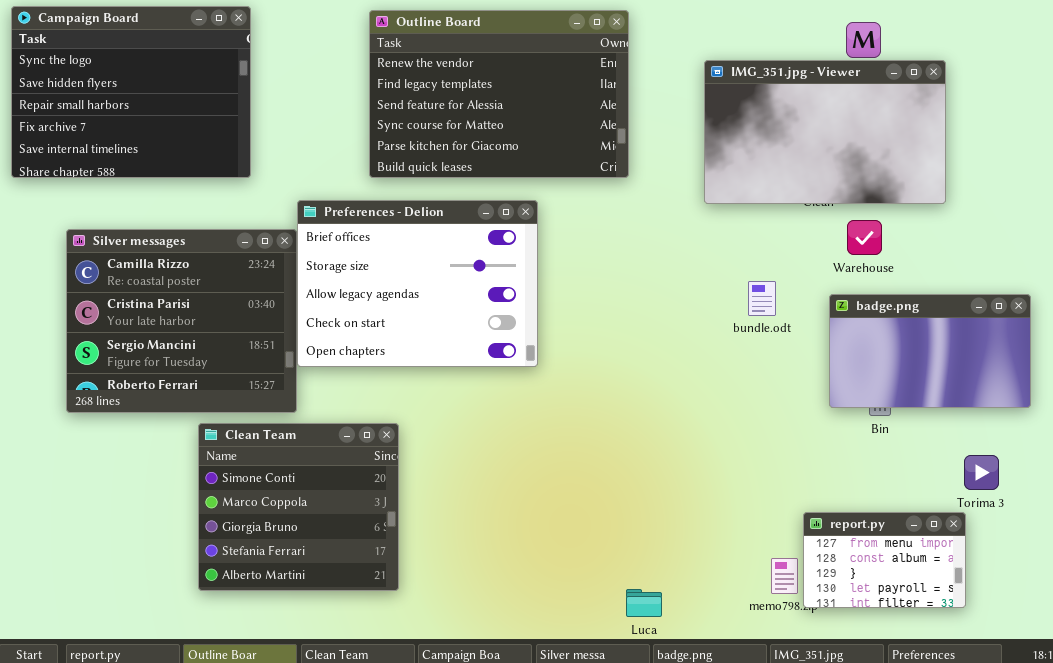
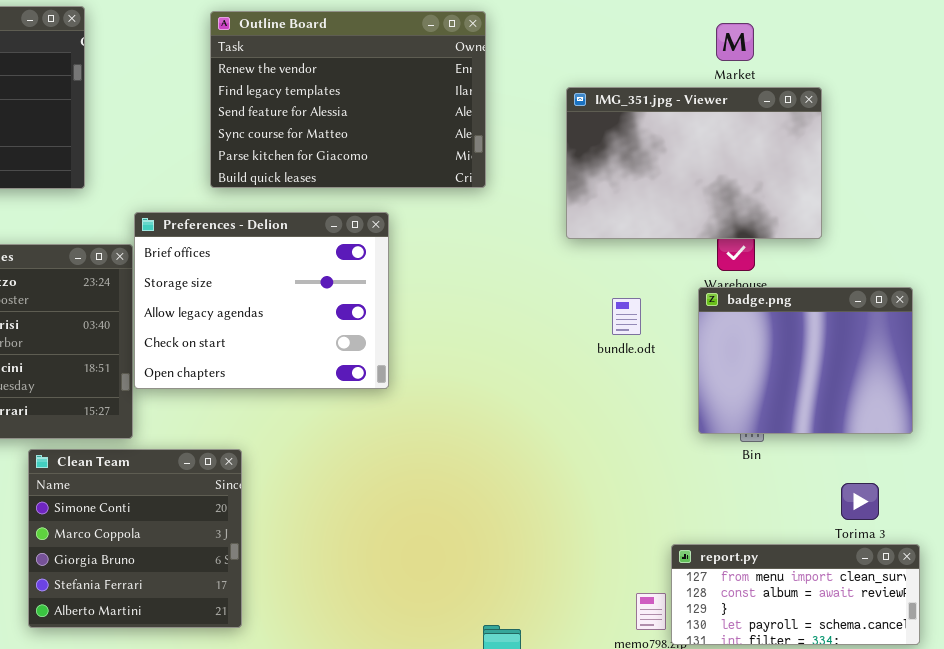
IMG_351.jpg - Viewer: [704,60,946,204] -> [566,87,822,239], moved
badge.png: [829,294,1031,408] -> [698,287,913,434], resized
report.py: [803,512,966,608] -> [671,544,920,645], resized

